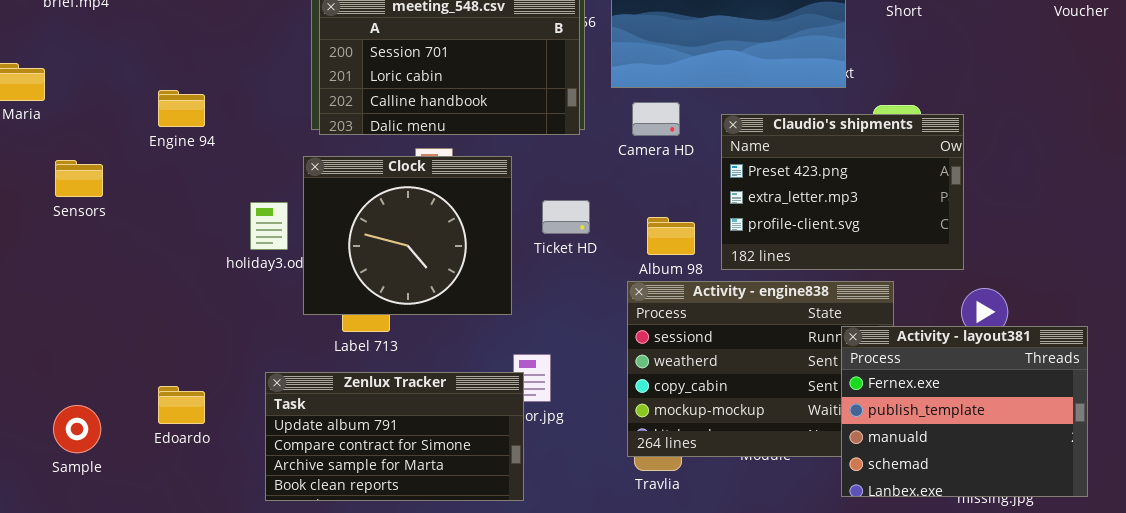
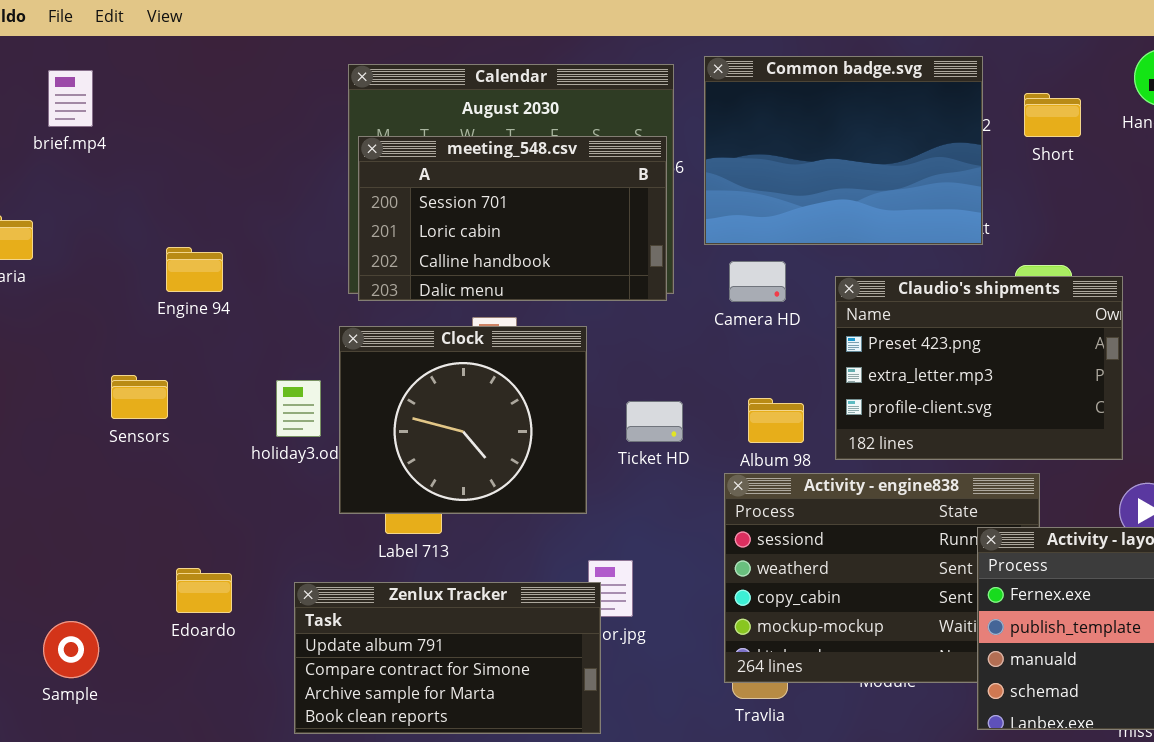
Sensors: [55,160,103,197] -> [111,375,168,419], moved
Ticket HD: [542,200,590,234] -> [626,401,683,442], moved
Edoardo: [158,386,205,424] -> [176,568,232,613], moved

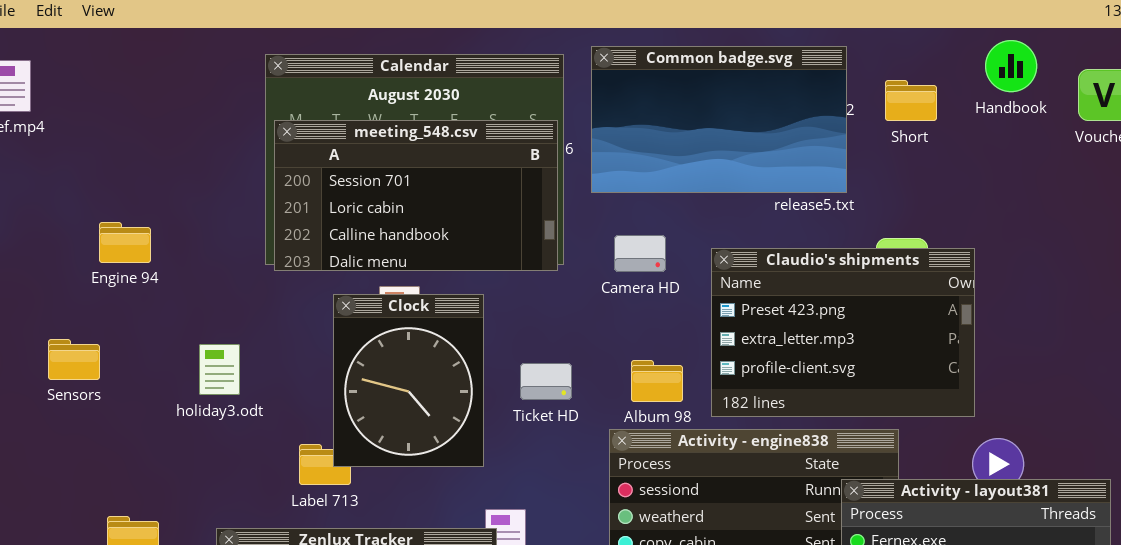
Common badge.svg: [704,56,983,245] -> [591,46,847,193], resized
Clock: [339,326,587,514] -> [333,294,484,467], resized

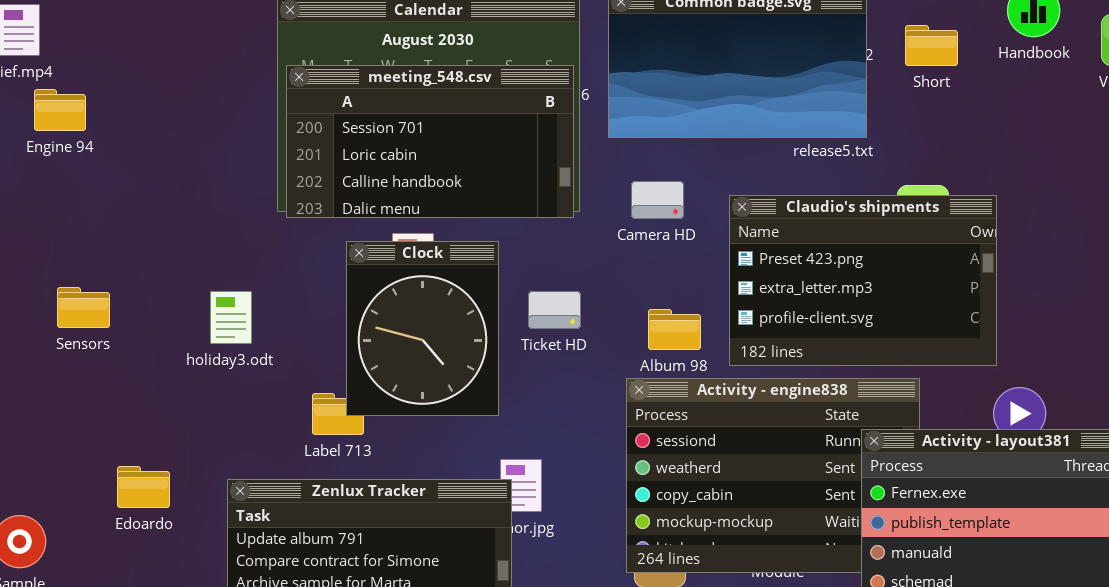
Engine 94: [99,222,151,263] -> [34,89,86,131], moved
Ticket HD: [520,363,572,400] -> [528,291,581,329], moved

